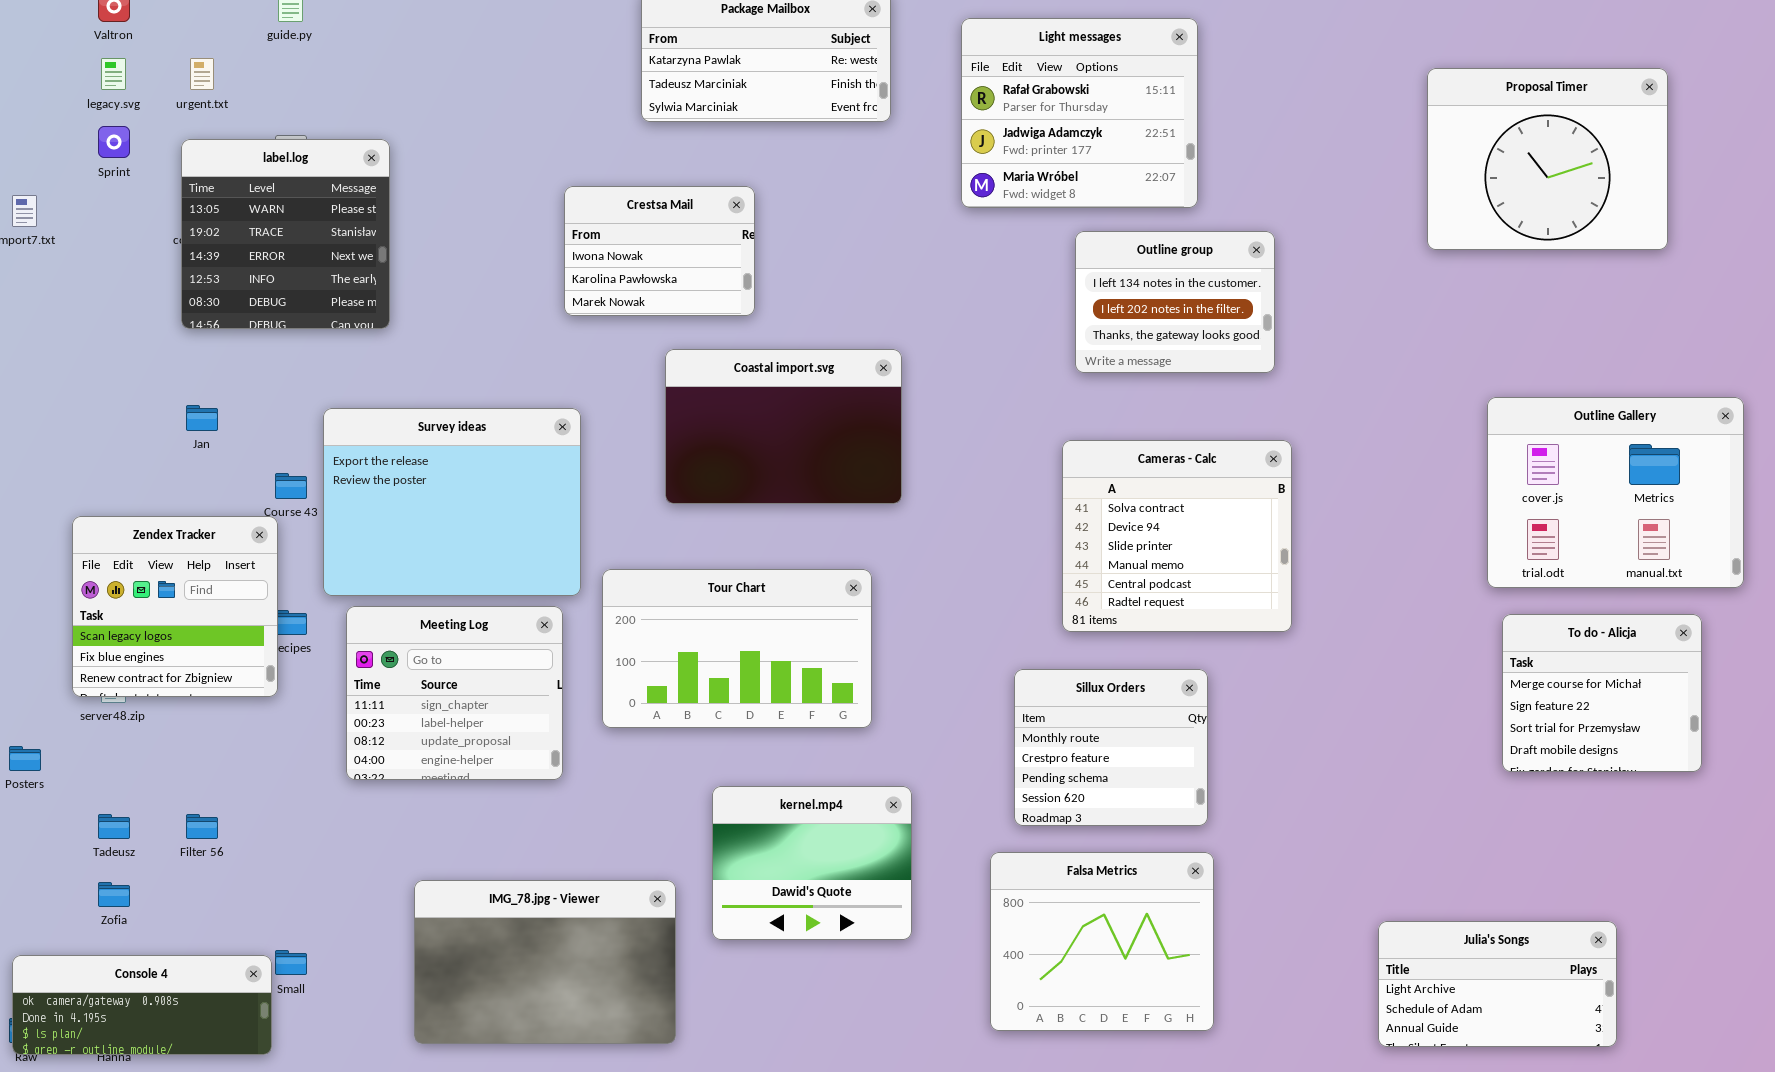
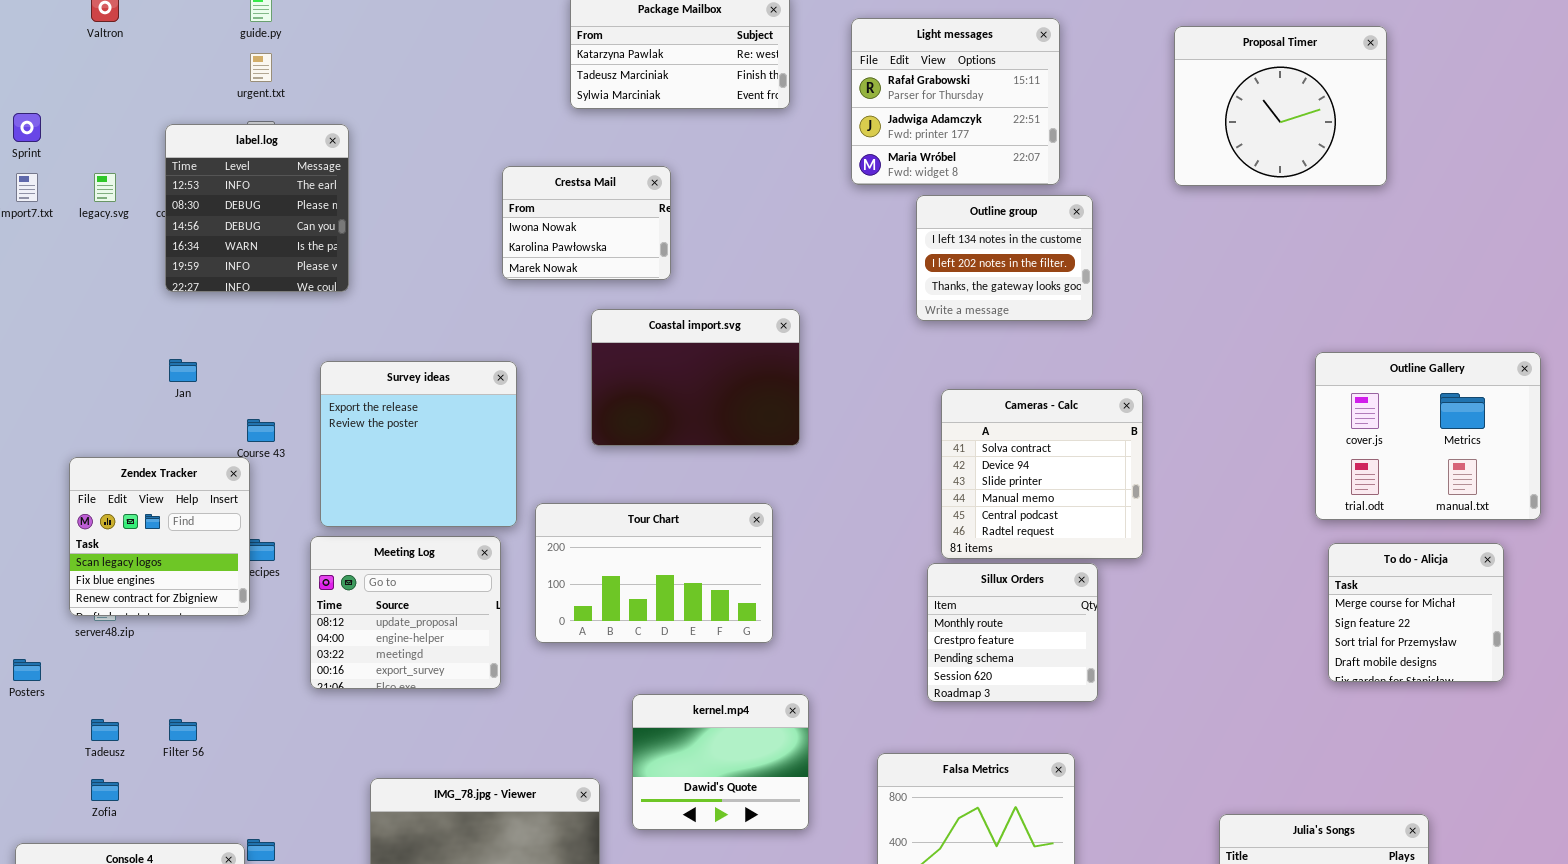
legacy.svg: [101,58,126,90] -> [94,173,116,202], moved
urgent.txt: [190,58,214,90] -> [250,53,272,82], moved
Proposal Timer: [1427,68,1668,250] -> [1174,26,1387,186], moved
Sprint: [98,126,130,158] -> [13,113,41,142], moved
label.log: [181,139,390,329] -> [165,124,349,292], scrolled down 3 rows
Outline group: [1075,231,1275,373] -> [916,195,1093,321], moved
Survey ideas: [323,408,581,596] -> [320,361,517,527], resized
Meeting Log: [346,606,563,780] -> [310,536,501,689], scrolled down 2 rows
Sillux Orders: [1014,669,1208,826] -> [927,563,1098,702], moved

